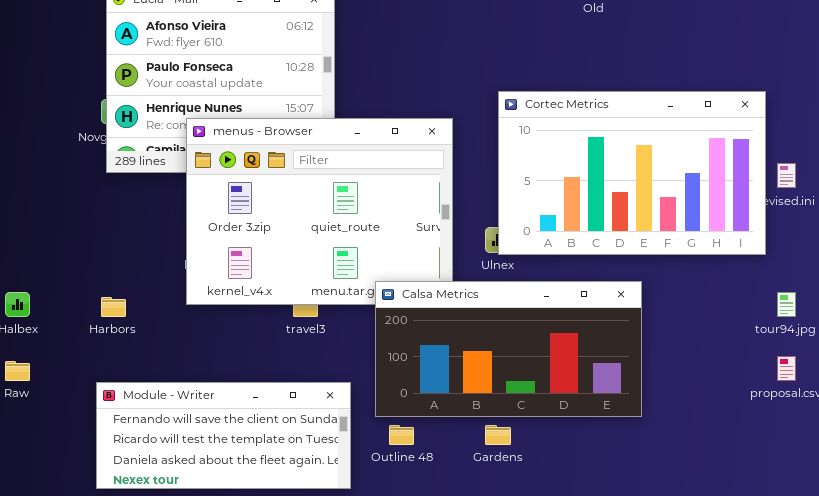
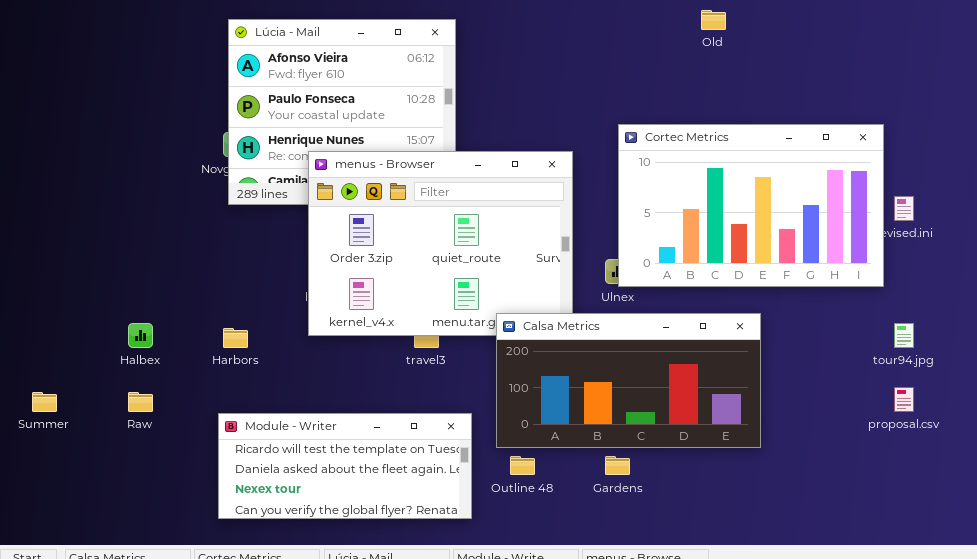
Module - Writer: [96,382,351,489] -> [218,413,472,519], scrolled down 1 row

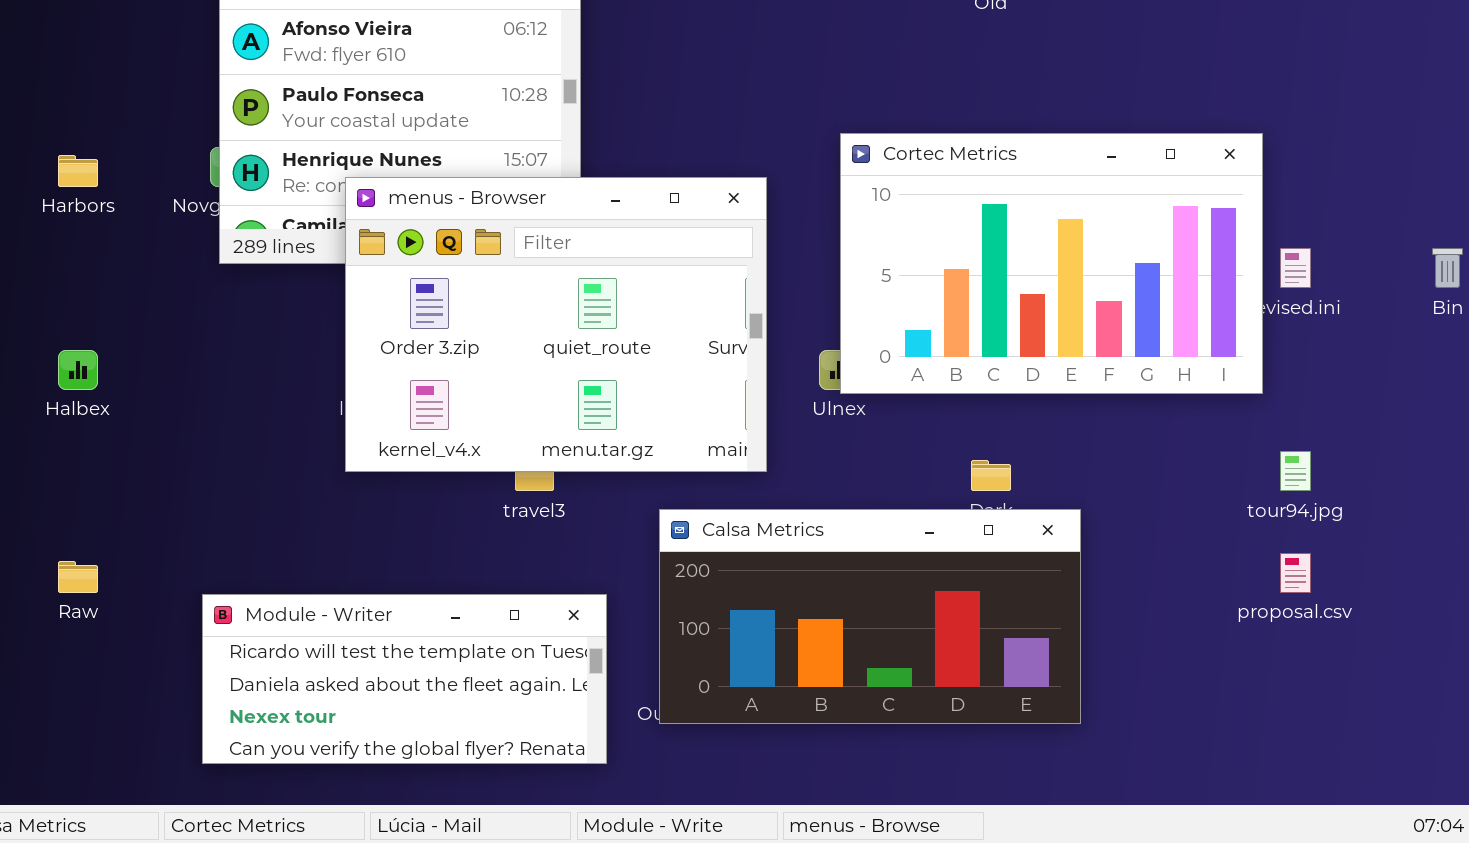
Calsa Metrics: [496,313,761,448] -> [659,509,1081,724], moved
Halbex: [128,323,153,348] -> [58,350,98,390], moved
Harbors: [223,328,248,348] -> [58,155,98,187], moved

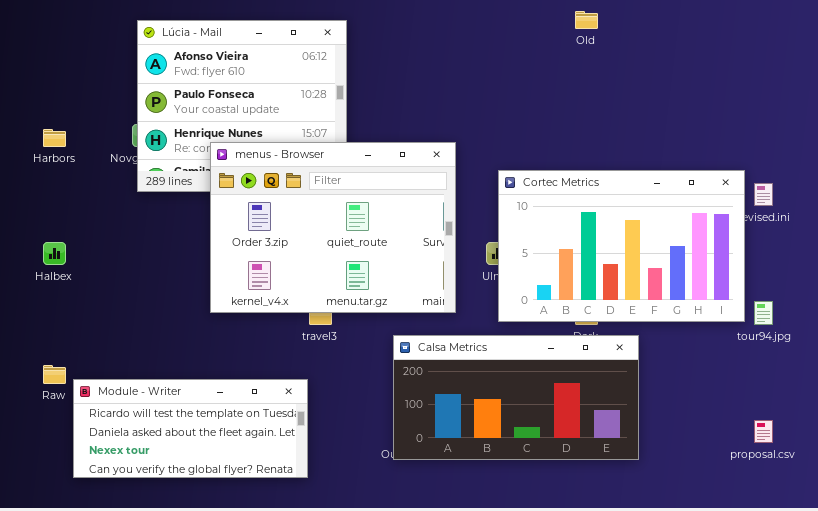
Cortec Metrics: [840,133,1263,394] -> [498,170,745,322], moved
proposal.csv: [1280,553,1311,593] -> [754,420,773,443], moved
Module - Writer: [202,594,607,764] -> [73,379,308,478], moved

